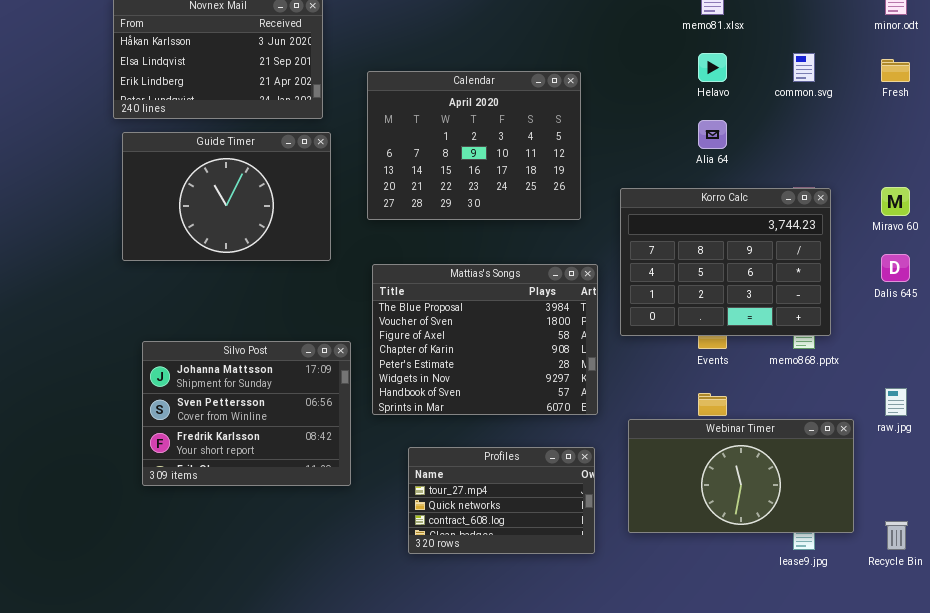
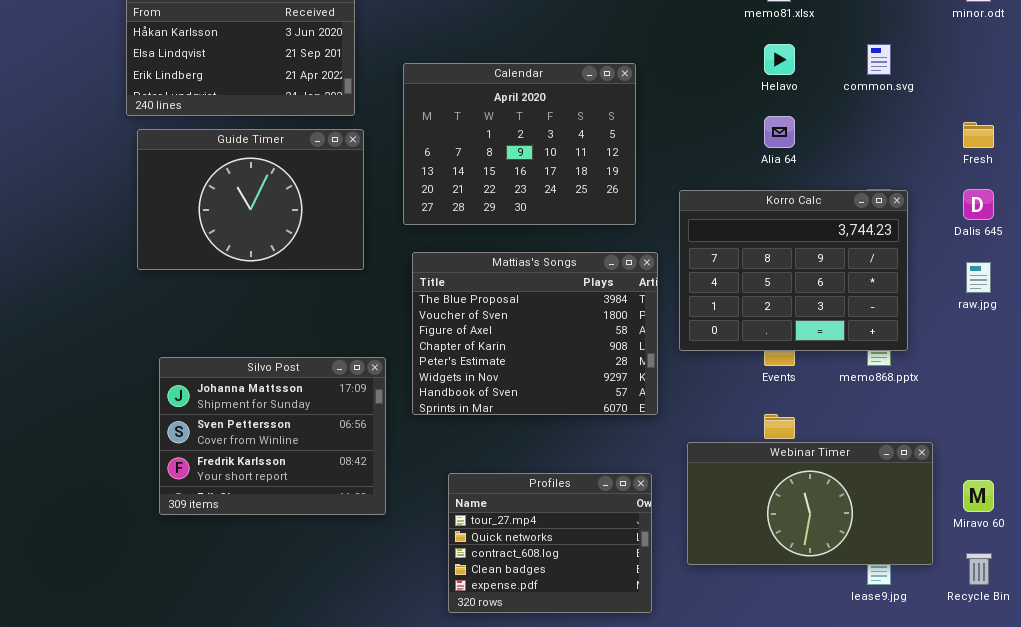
Fresh: [881,59,910,82] -> [963,122,994,148], moved
Miravo 60: [881,187,910,216] -> [963,480,994,512], moved
Dalis 645: [881,254,910,282] -> [963,189,994,220], moved
Mattias's Songs: [372,264,598,415] -> [412,252,658,415], moved
raw.jpg: [885,388,907,416] -> [966,262,991,293], moved
Profiles: [408,447,595,554] -> [448,473,652,613], resized

